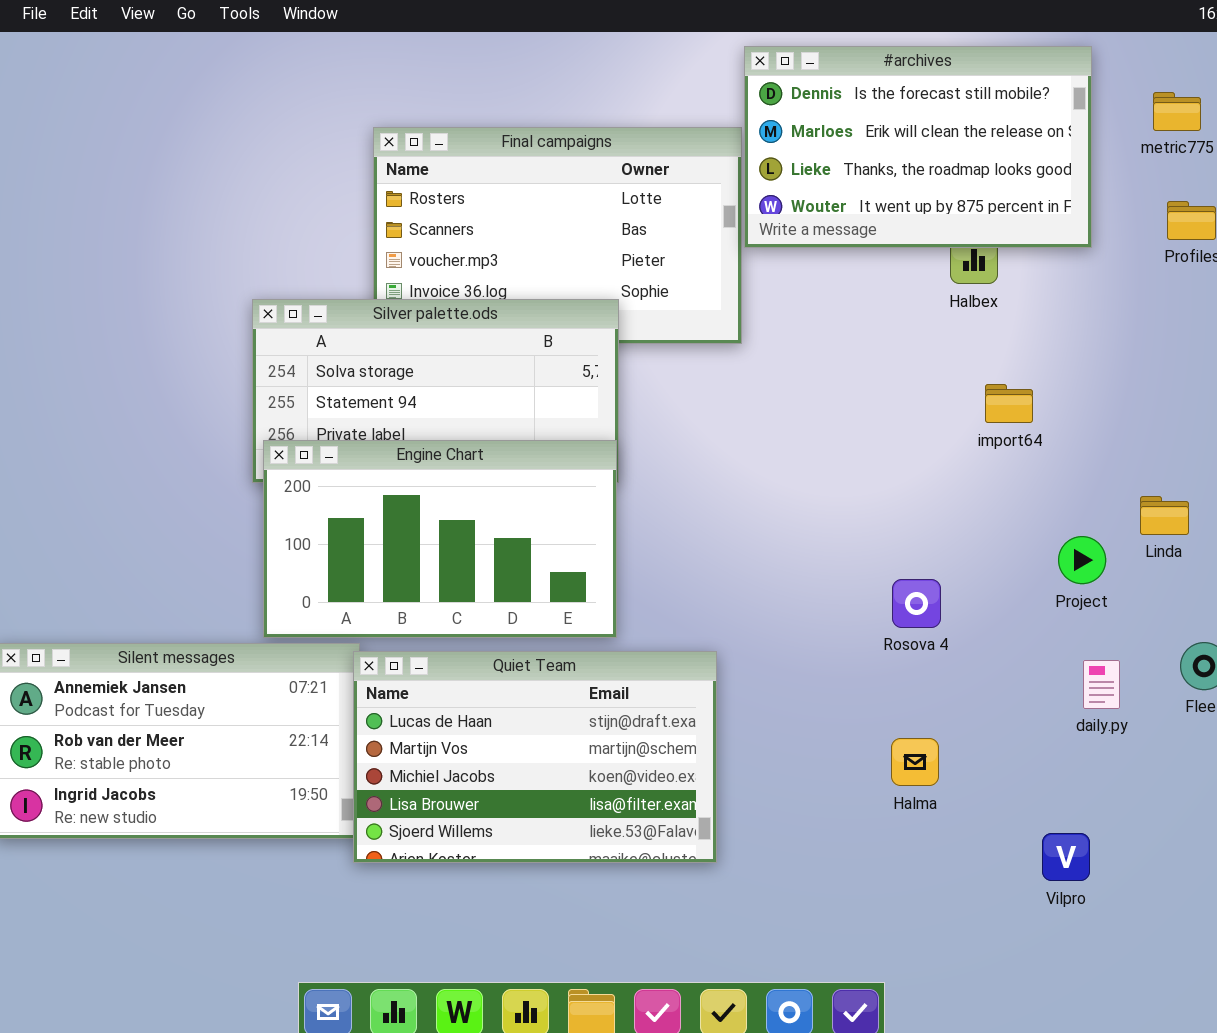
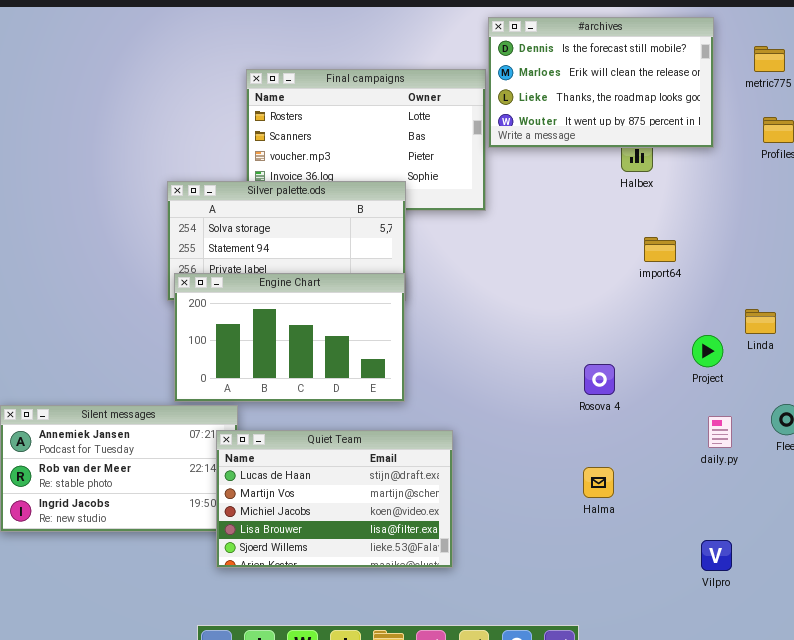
Quiet Team: [353,651,717,863] -> [216,430,453,568], moved
Vilpro: [1042,833,1090,881] -> [701,540,732,571], moved

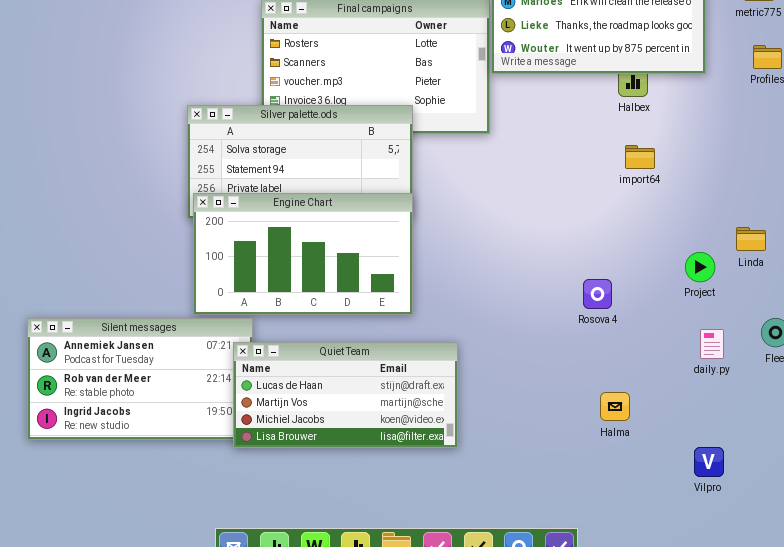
import64: [644,237,676,262] -> [625,145,655,169], moved
Quiet Team: [216,430,453,568] -> [233,342,458,448], resized
Halma: [583,467,614,498] -> [600,392,630,421], moved

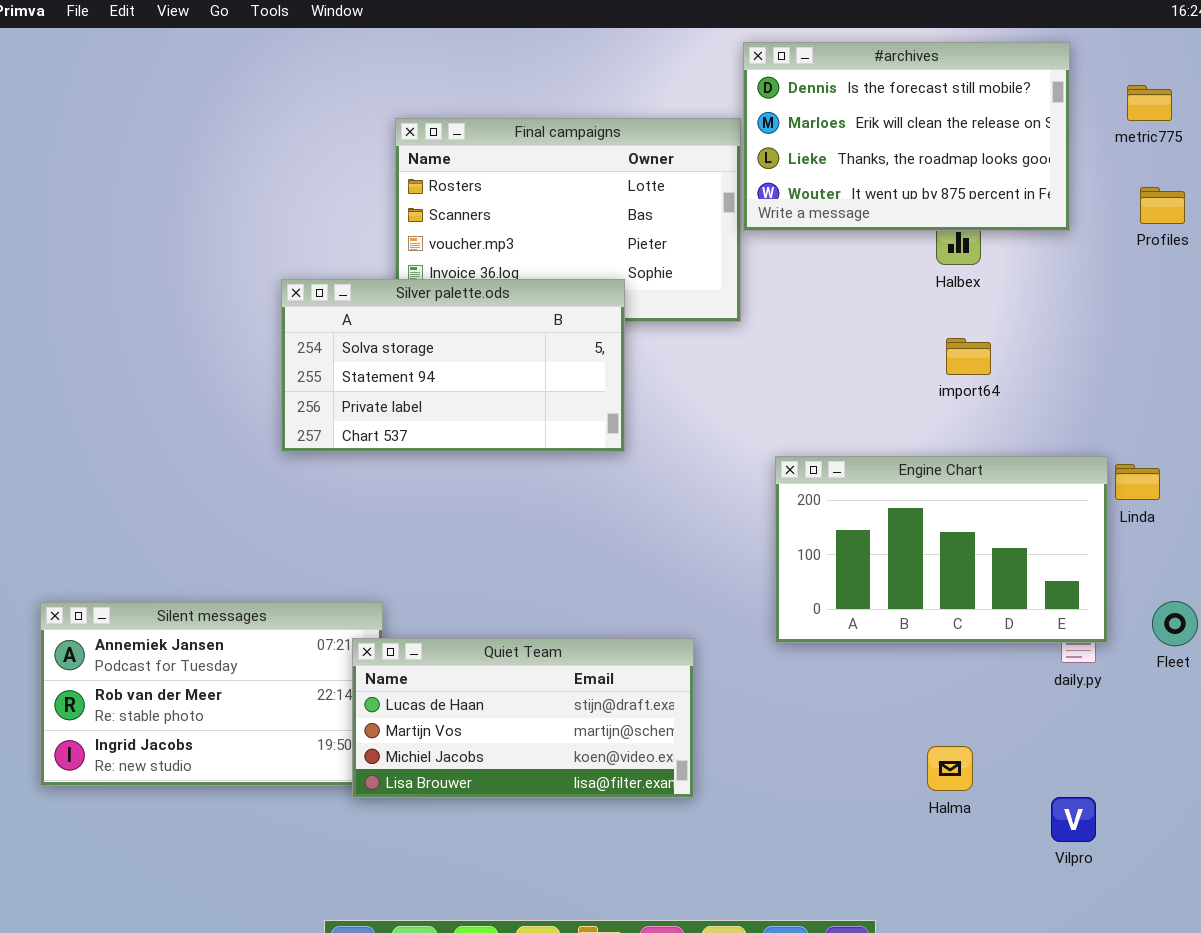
Engine Chart: [193,193,413,315] -> [775,456,1108,643], moved
Halma: [600,392,630,421] -> [927,746,973,791], moved

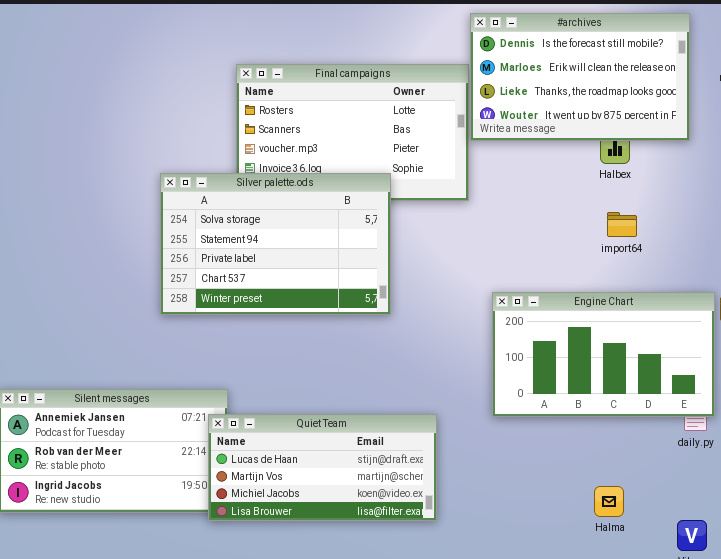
Silver palette.ods: [281,279,625,452] -> [160,173,391,315], resized

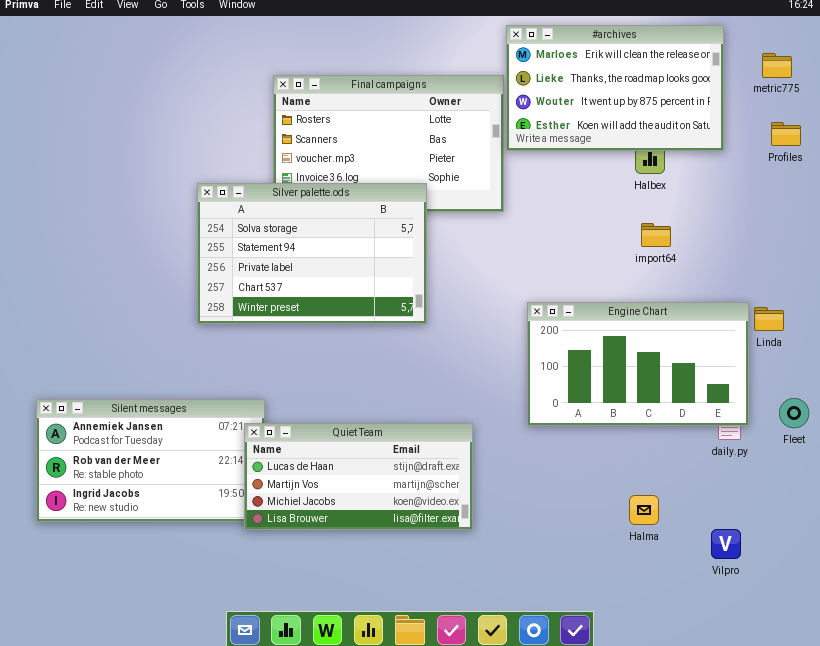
#archives: [470,13,690,141] -> [506,25,724,151], scrolled down 1 row

